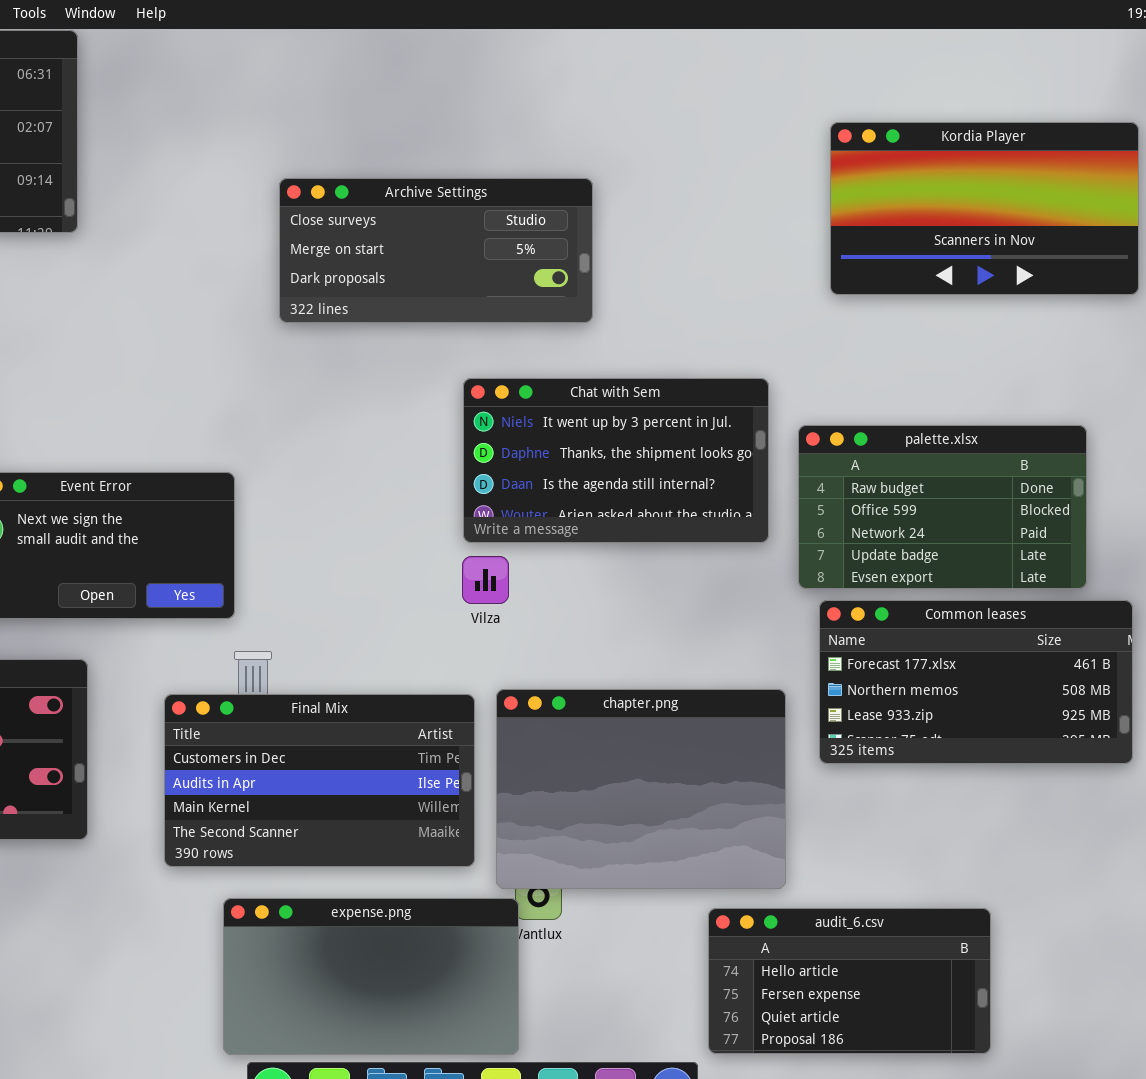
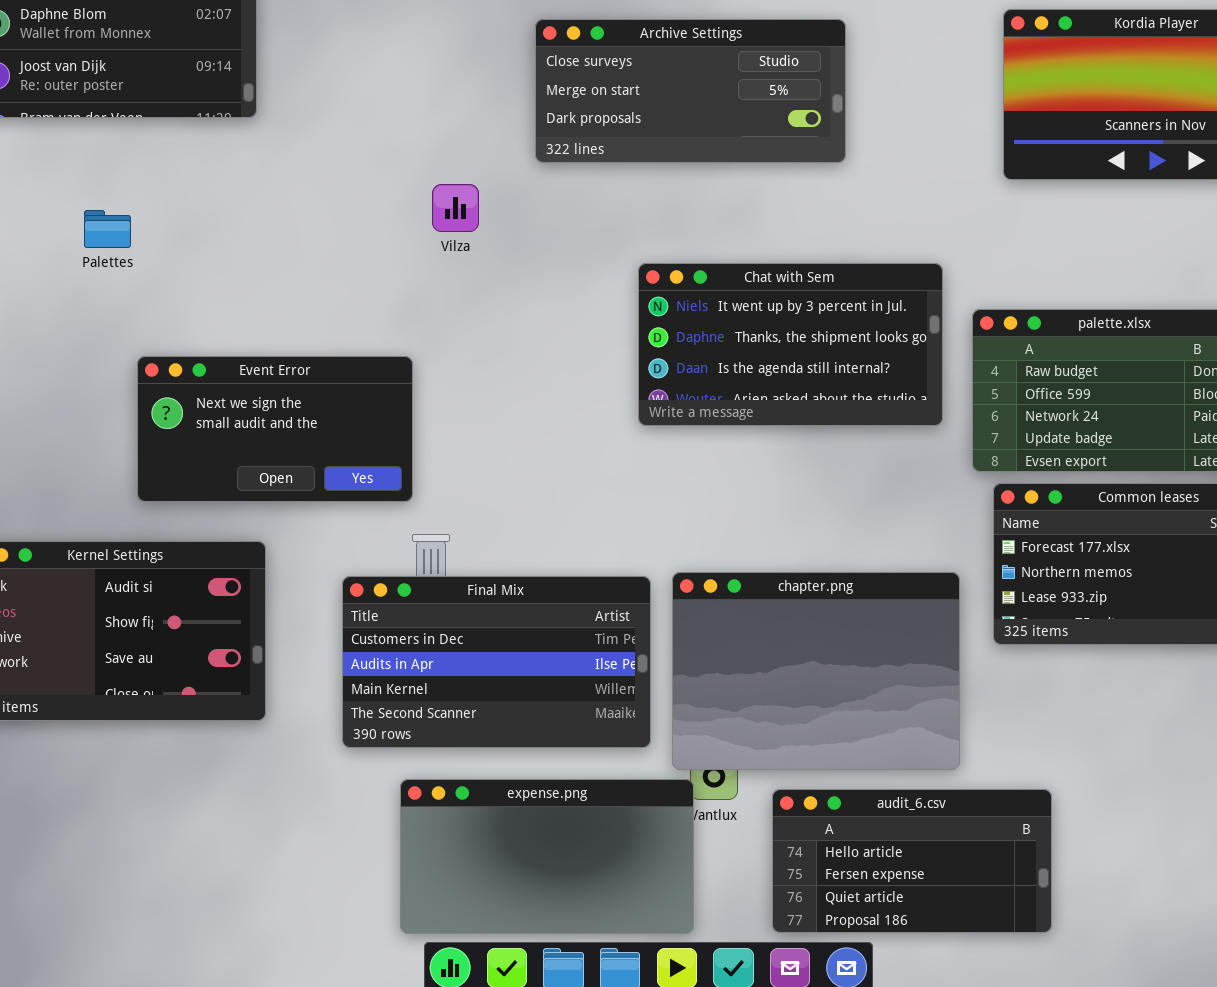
Archive Settings: [279,178,593,323] -> [535,19,846,163], moved
Vilza: [462,556,509,604] -> [432,184,479,232], moved
audit_6.csv: [708,908,991,1054] -> [772,789,1052,933], moved

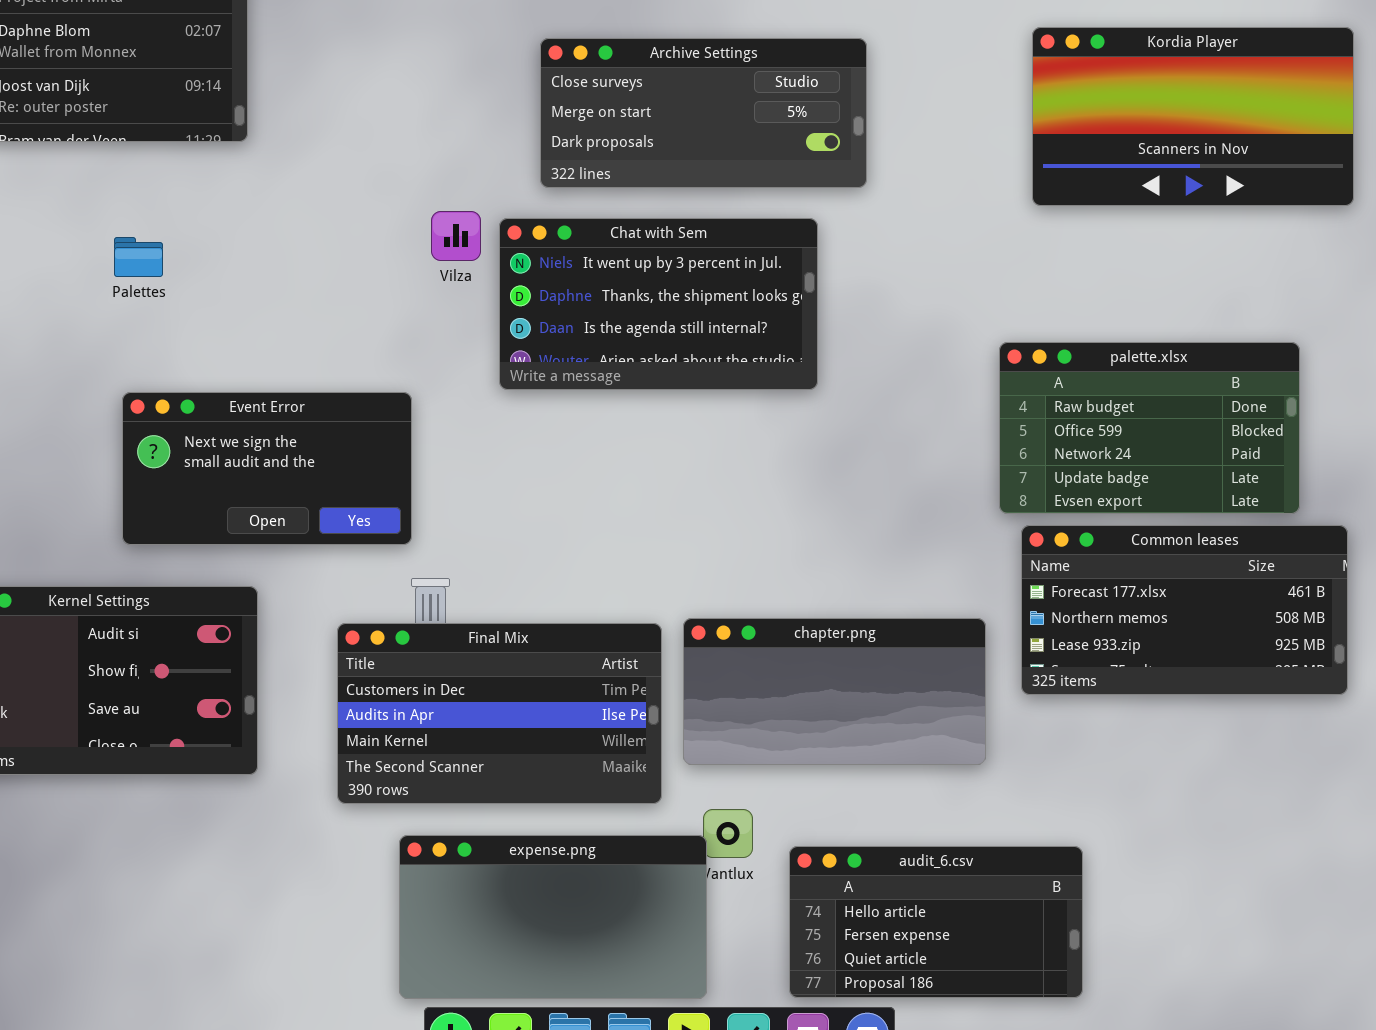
Palettes: [84,210,131,248] -> [114,237,163,277], moved
Chat with Sem: [638,263,943,426] -> [499,218,818,390], moved
chapter.png: [672,572,960,770] -> [683,618,986,765], resized

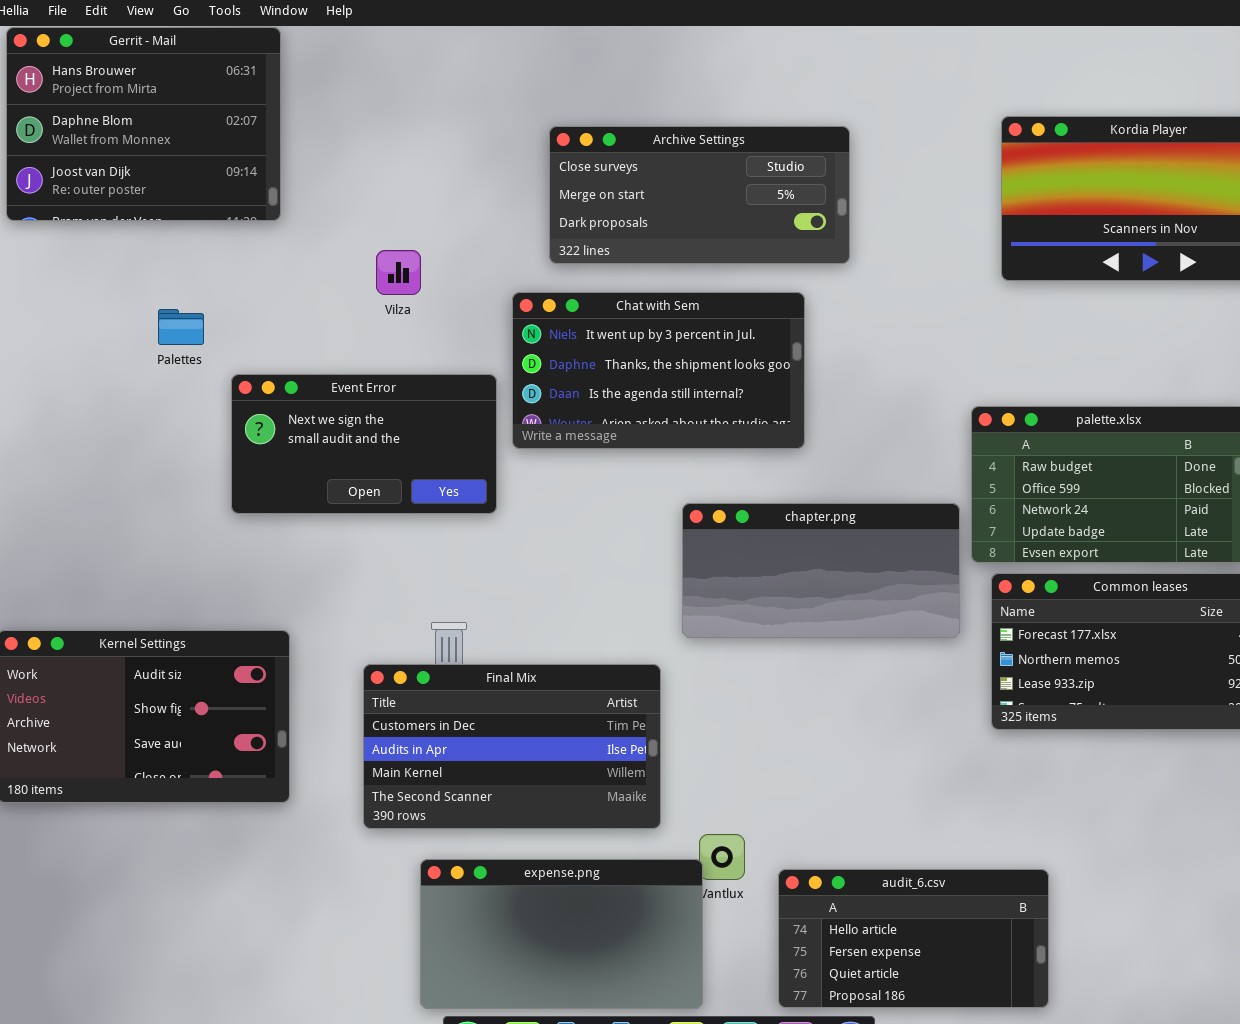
Vilza: [431,211,481,261] -> [376,250,421,295], moved
Event Error: [122,392,412,545] -> [231,374,497,514], moved
chapter.png: [683,618,986,765] -> [682,503,960,638], moved

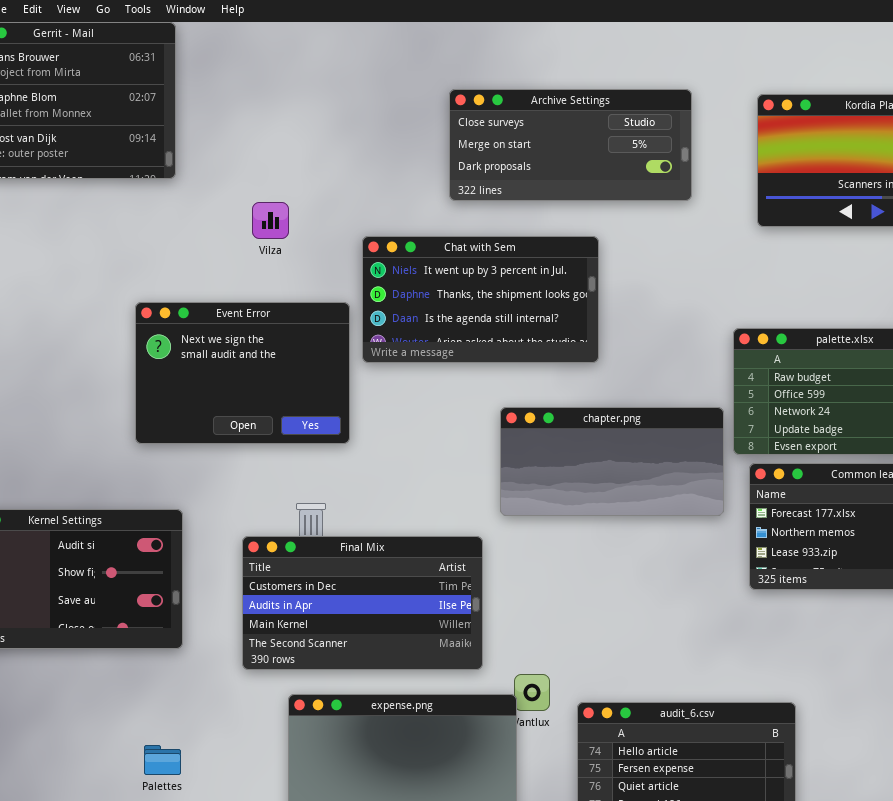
Archive Settings: [549,126,850,264] -> [449,89,692,201], moved
Palettes: [158,309,204,345] -> [144,745,181,775], moved
Event Error: [231,374,497,514] -> [135,302,350,444], resized

